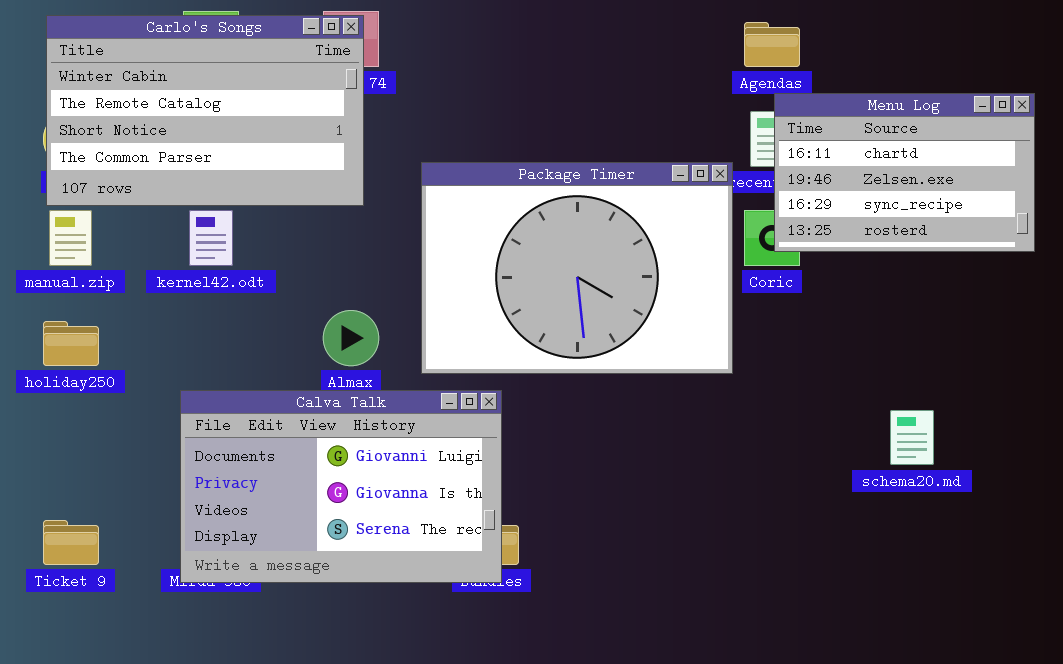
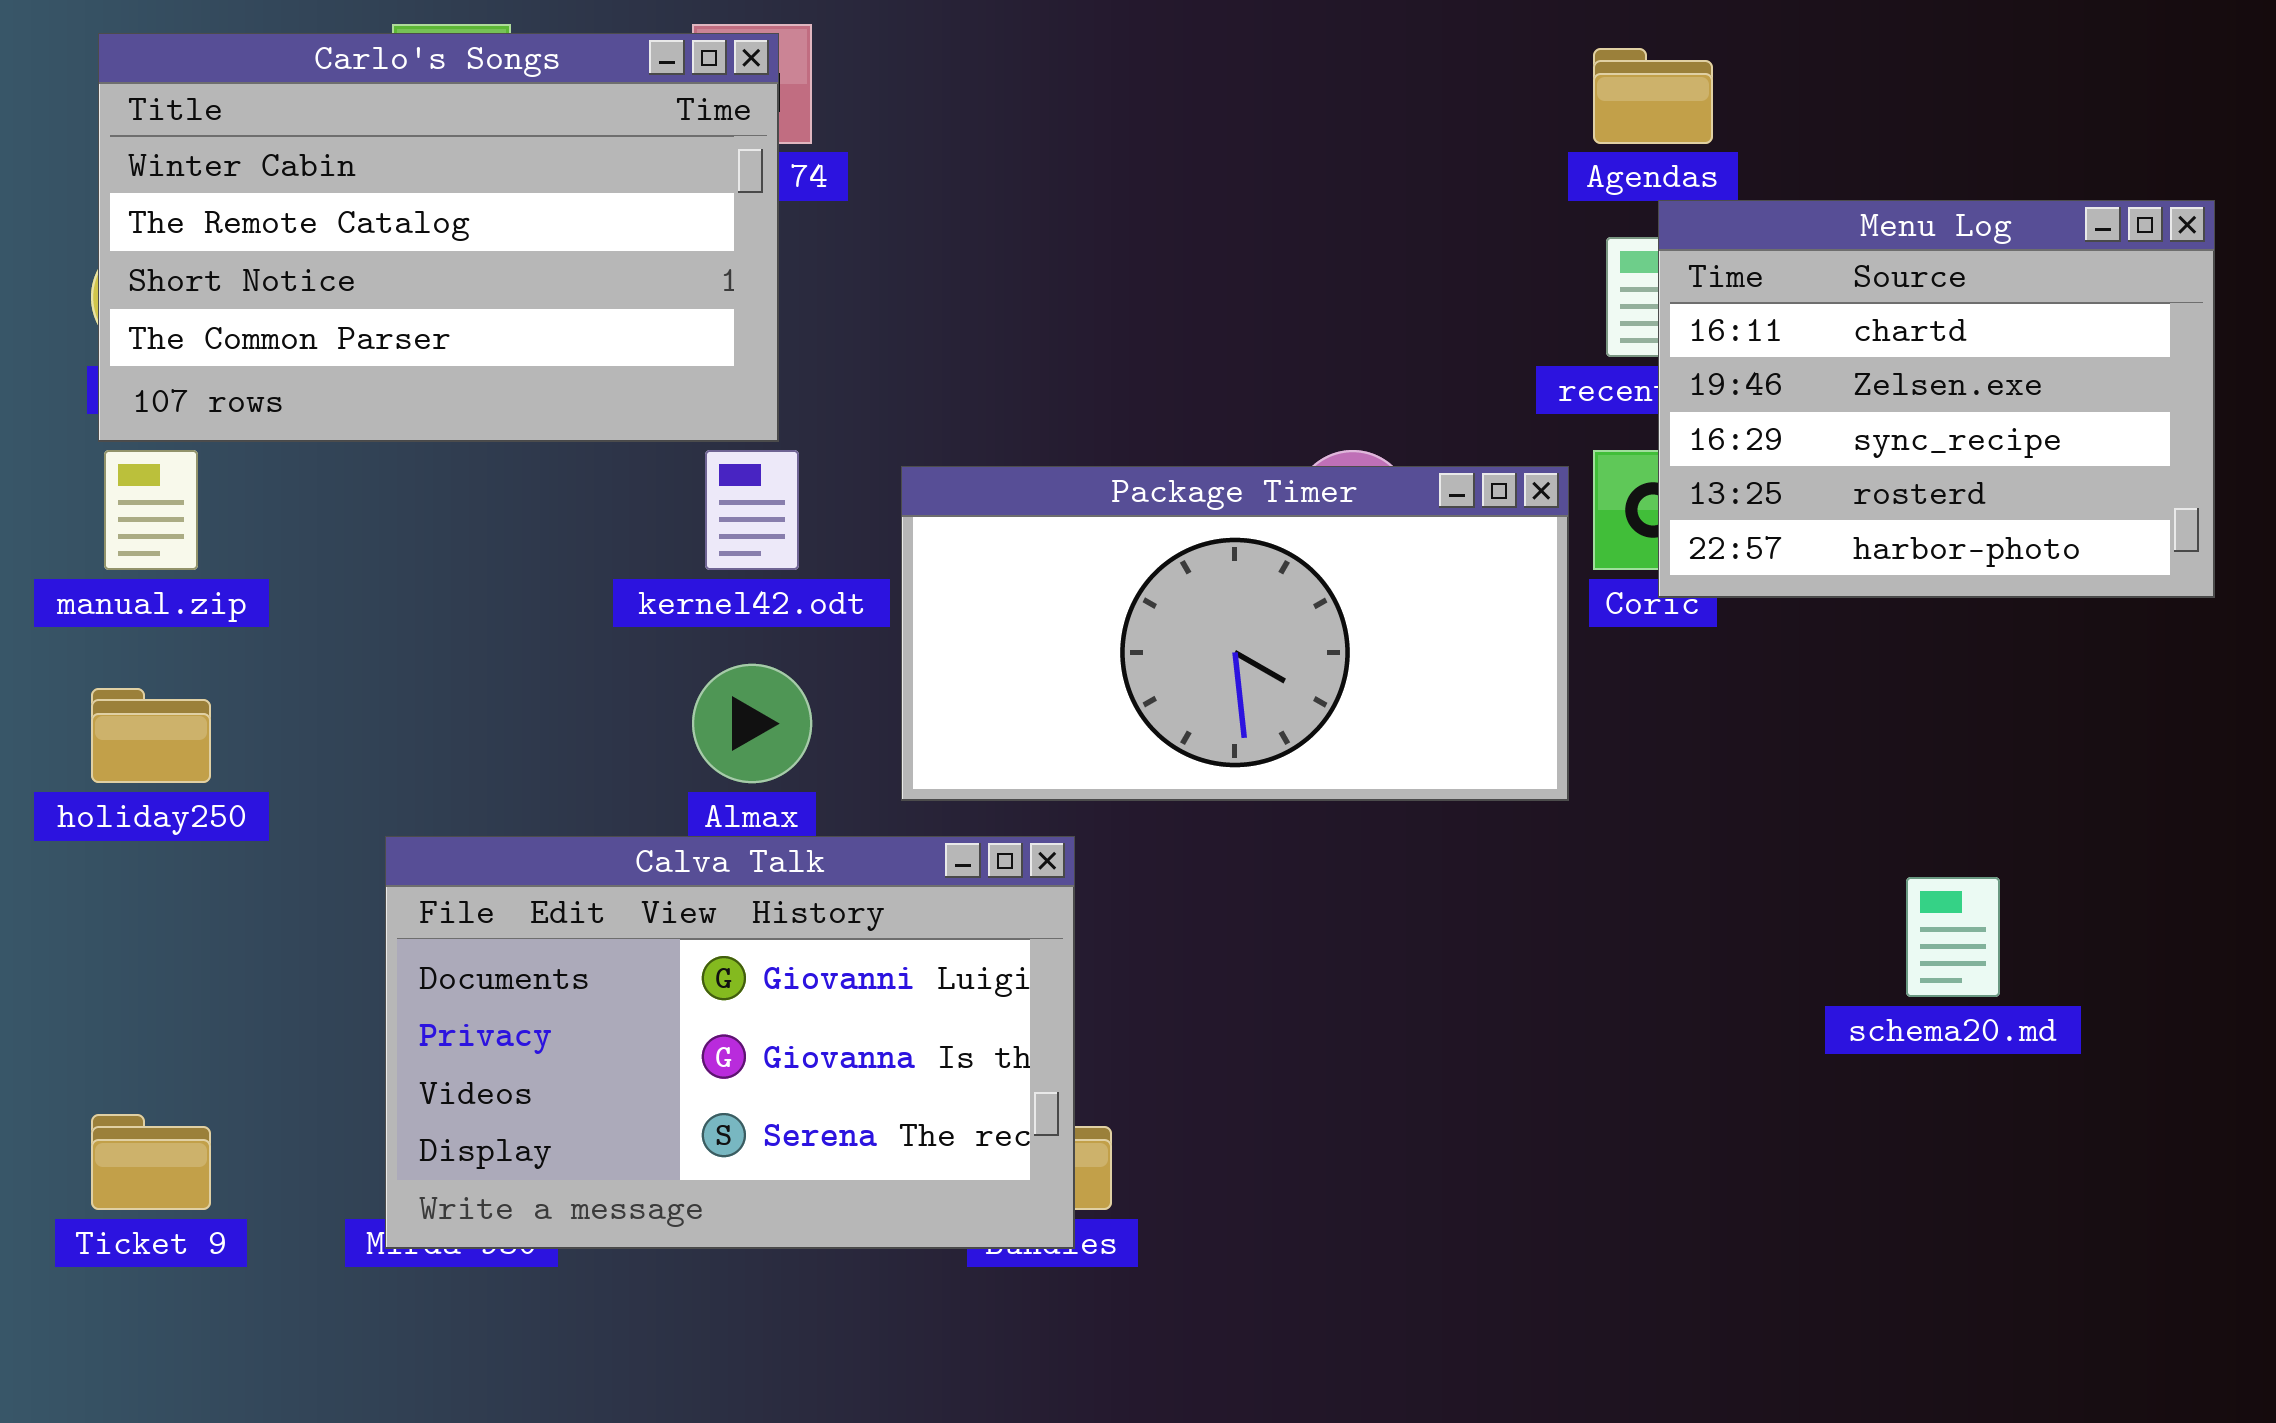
Menu Log: [774,93,1035,252] -> [1658,200,2215,598], resized
Package Timer: [421,162,733,374] -> [901,466,1569,801], resized
kernel42.odt: [189,210,233,266] -> [705,450,799,570], moved

